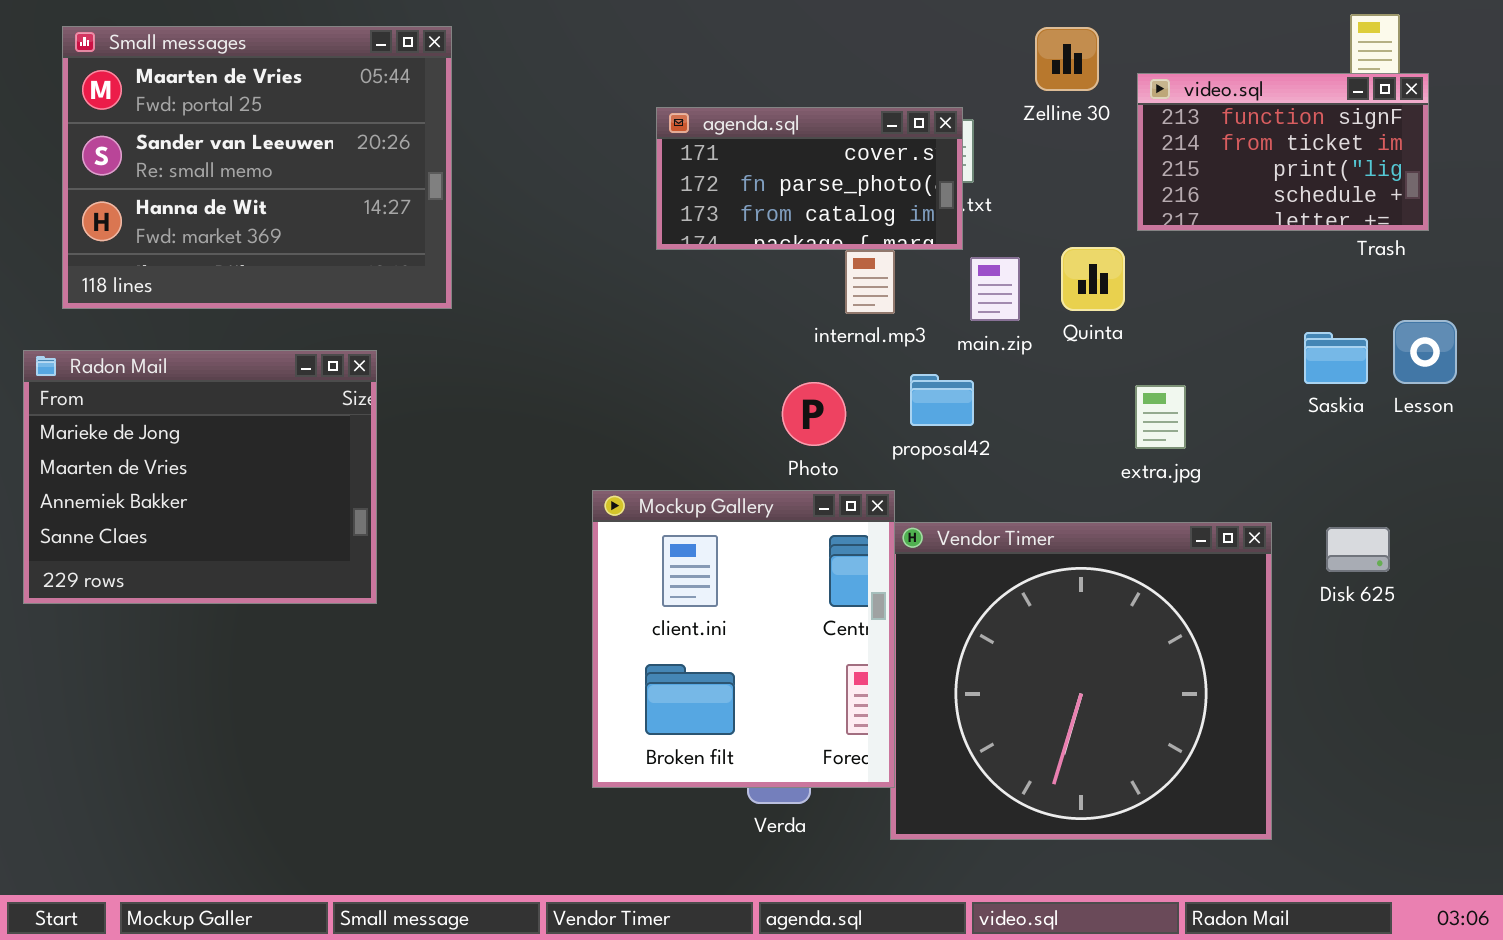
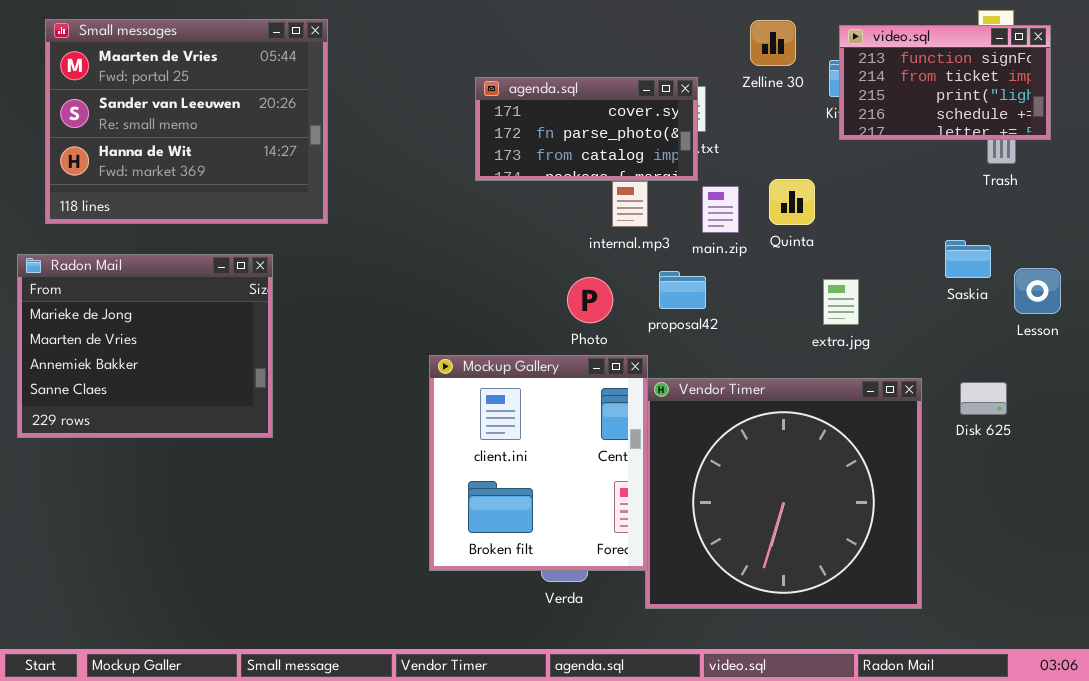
video.sql: [1137,73,1429,231] -> [839,25,1051,140], moved
Lesson: [1393,320,1457,384] -> [1014,268,1061,314], moved

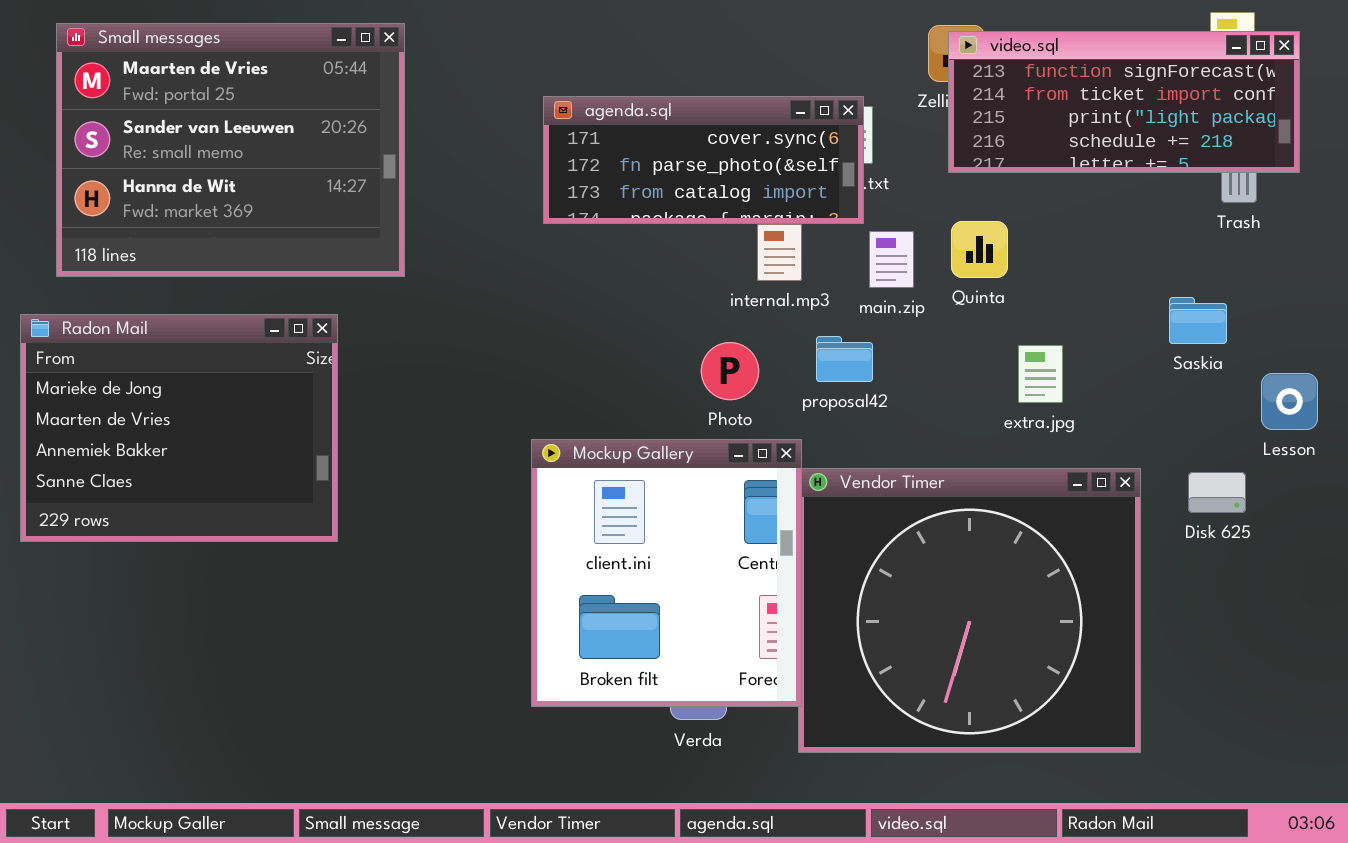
video.sql: [839,25,1051,140] -> [948,31,1300,173], resized
agenda.sql: [475,77,698,181] -> [543,96,864,224], resized
Lesson: [1014,268,1061,314] -> [1261,373,1318,430], moved

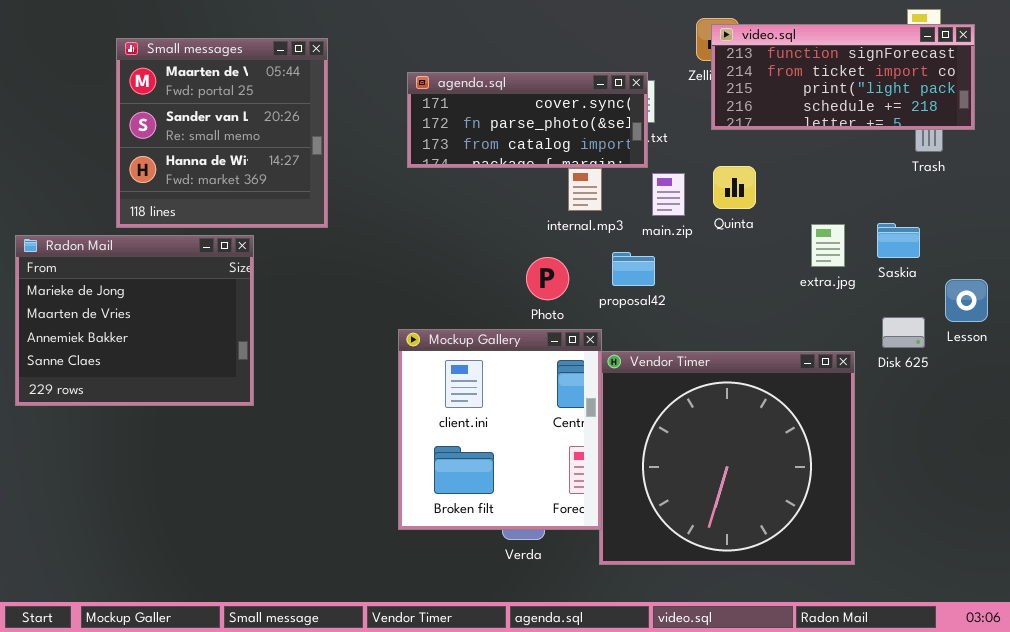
Small messages: [56,23,405,277] -> [116,38,328,228], moved, resized
extra.jpg: [1018,345,1063,403] -> [811,224,845,267], moved
Disk 625: [1188,472,1246,513] -> [882,317,925,348], moved

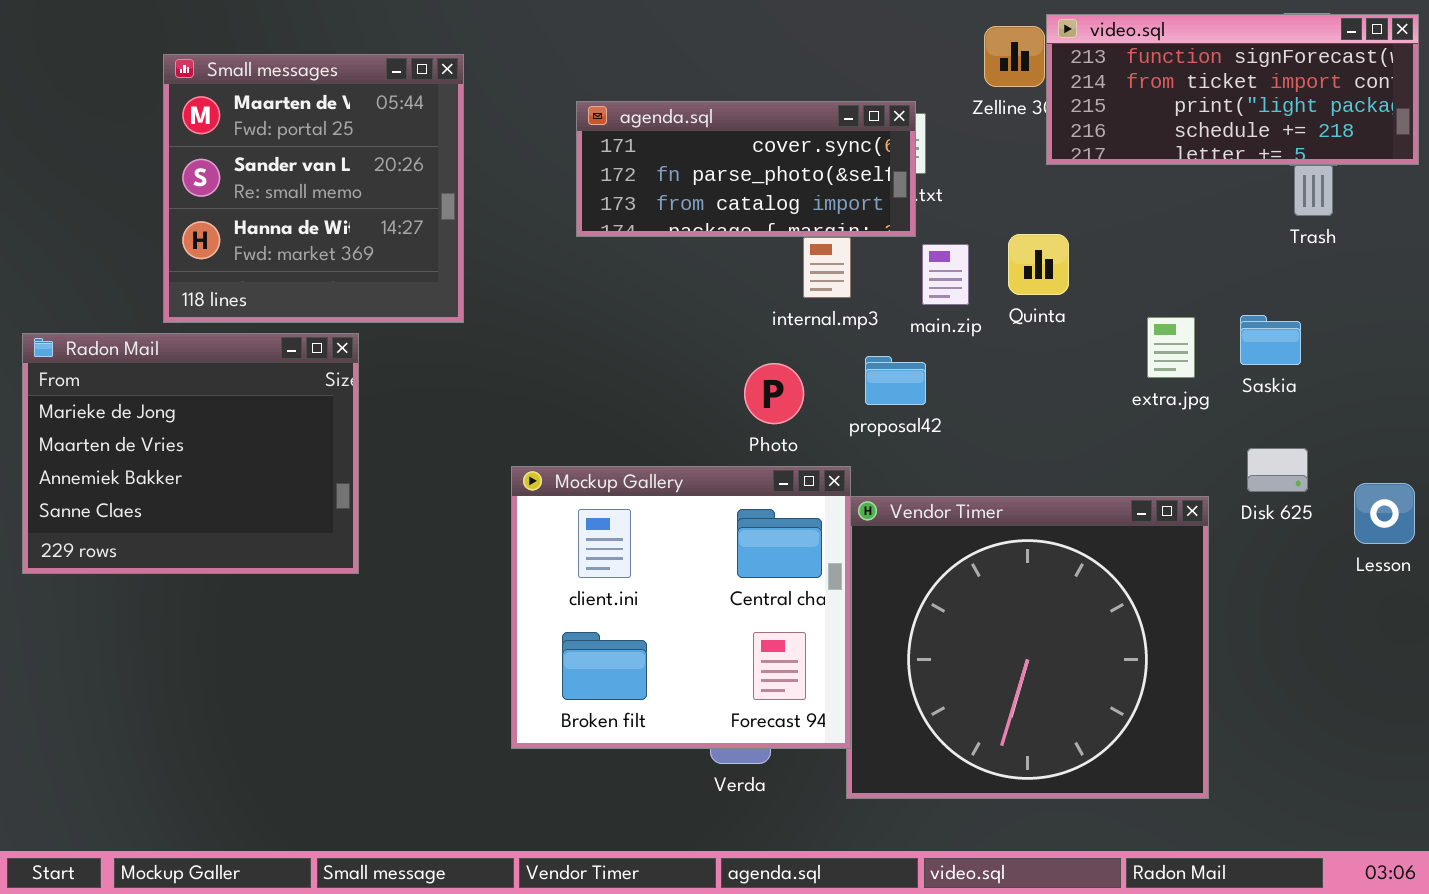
video.sql: [711,24,975,130] -> [1046,14,1419,165], moved
Lesson: [945,279,988,322] -> [1354,483,1415,544], moved
Mockup Gallery: [398,329,602,530] -> [511,466,851,749], resized

